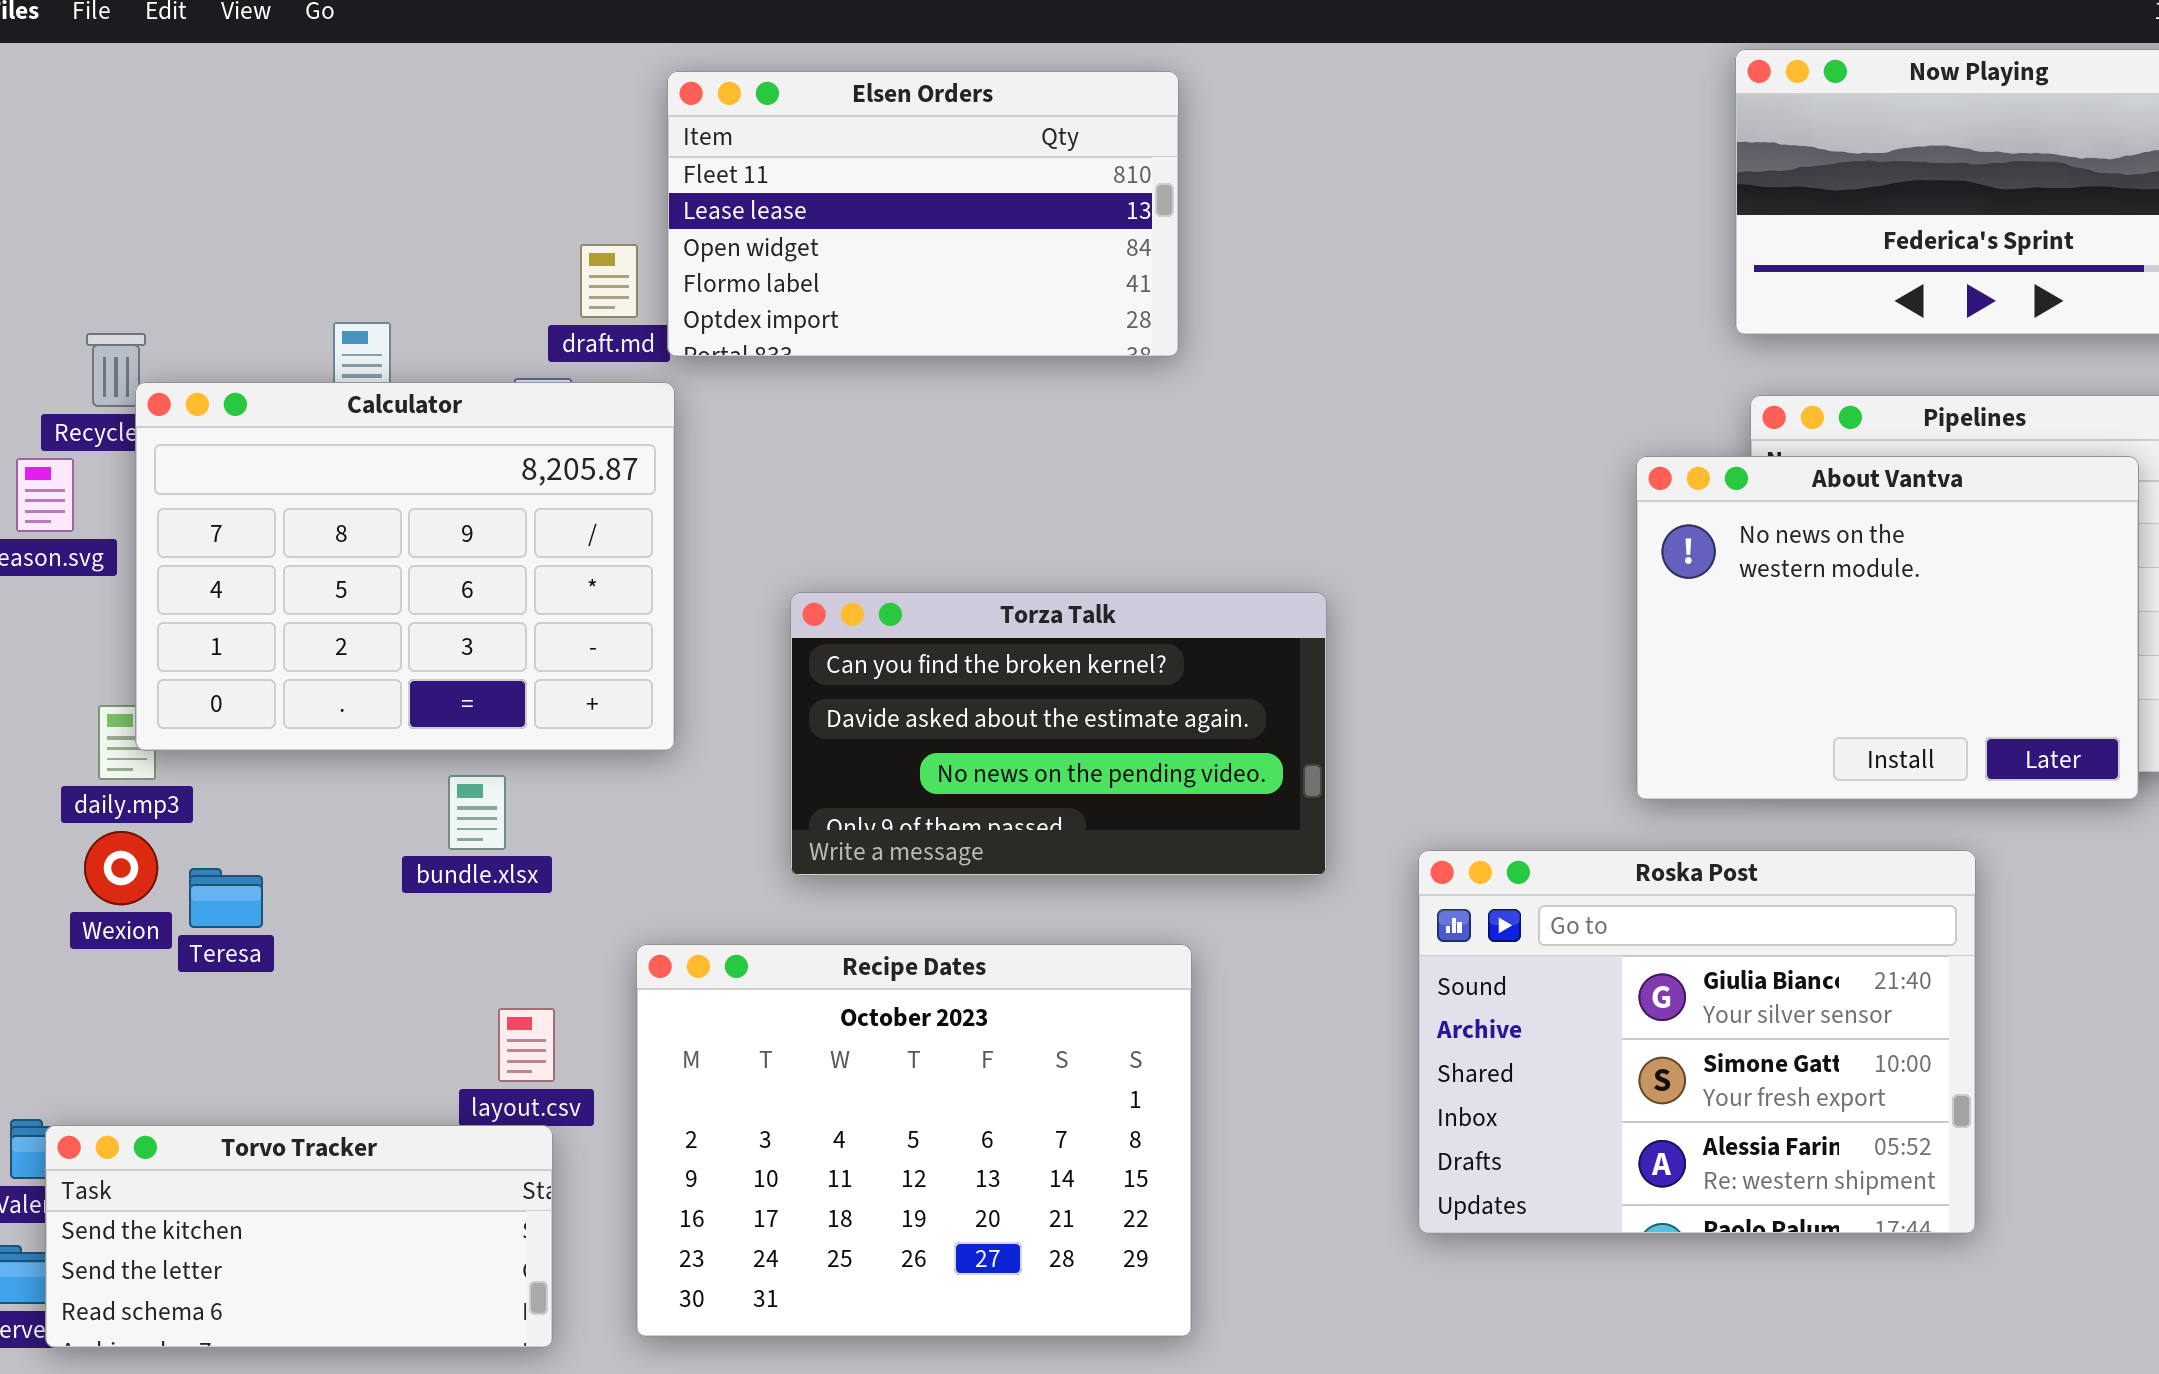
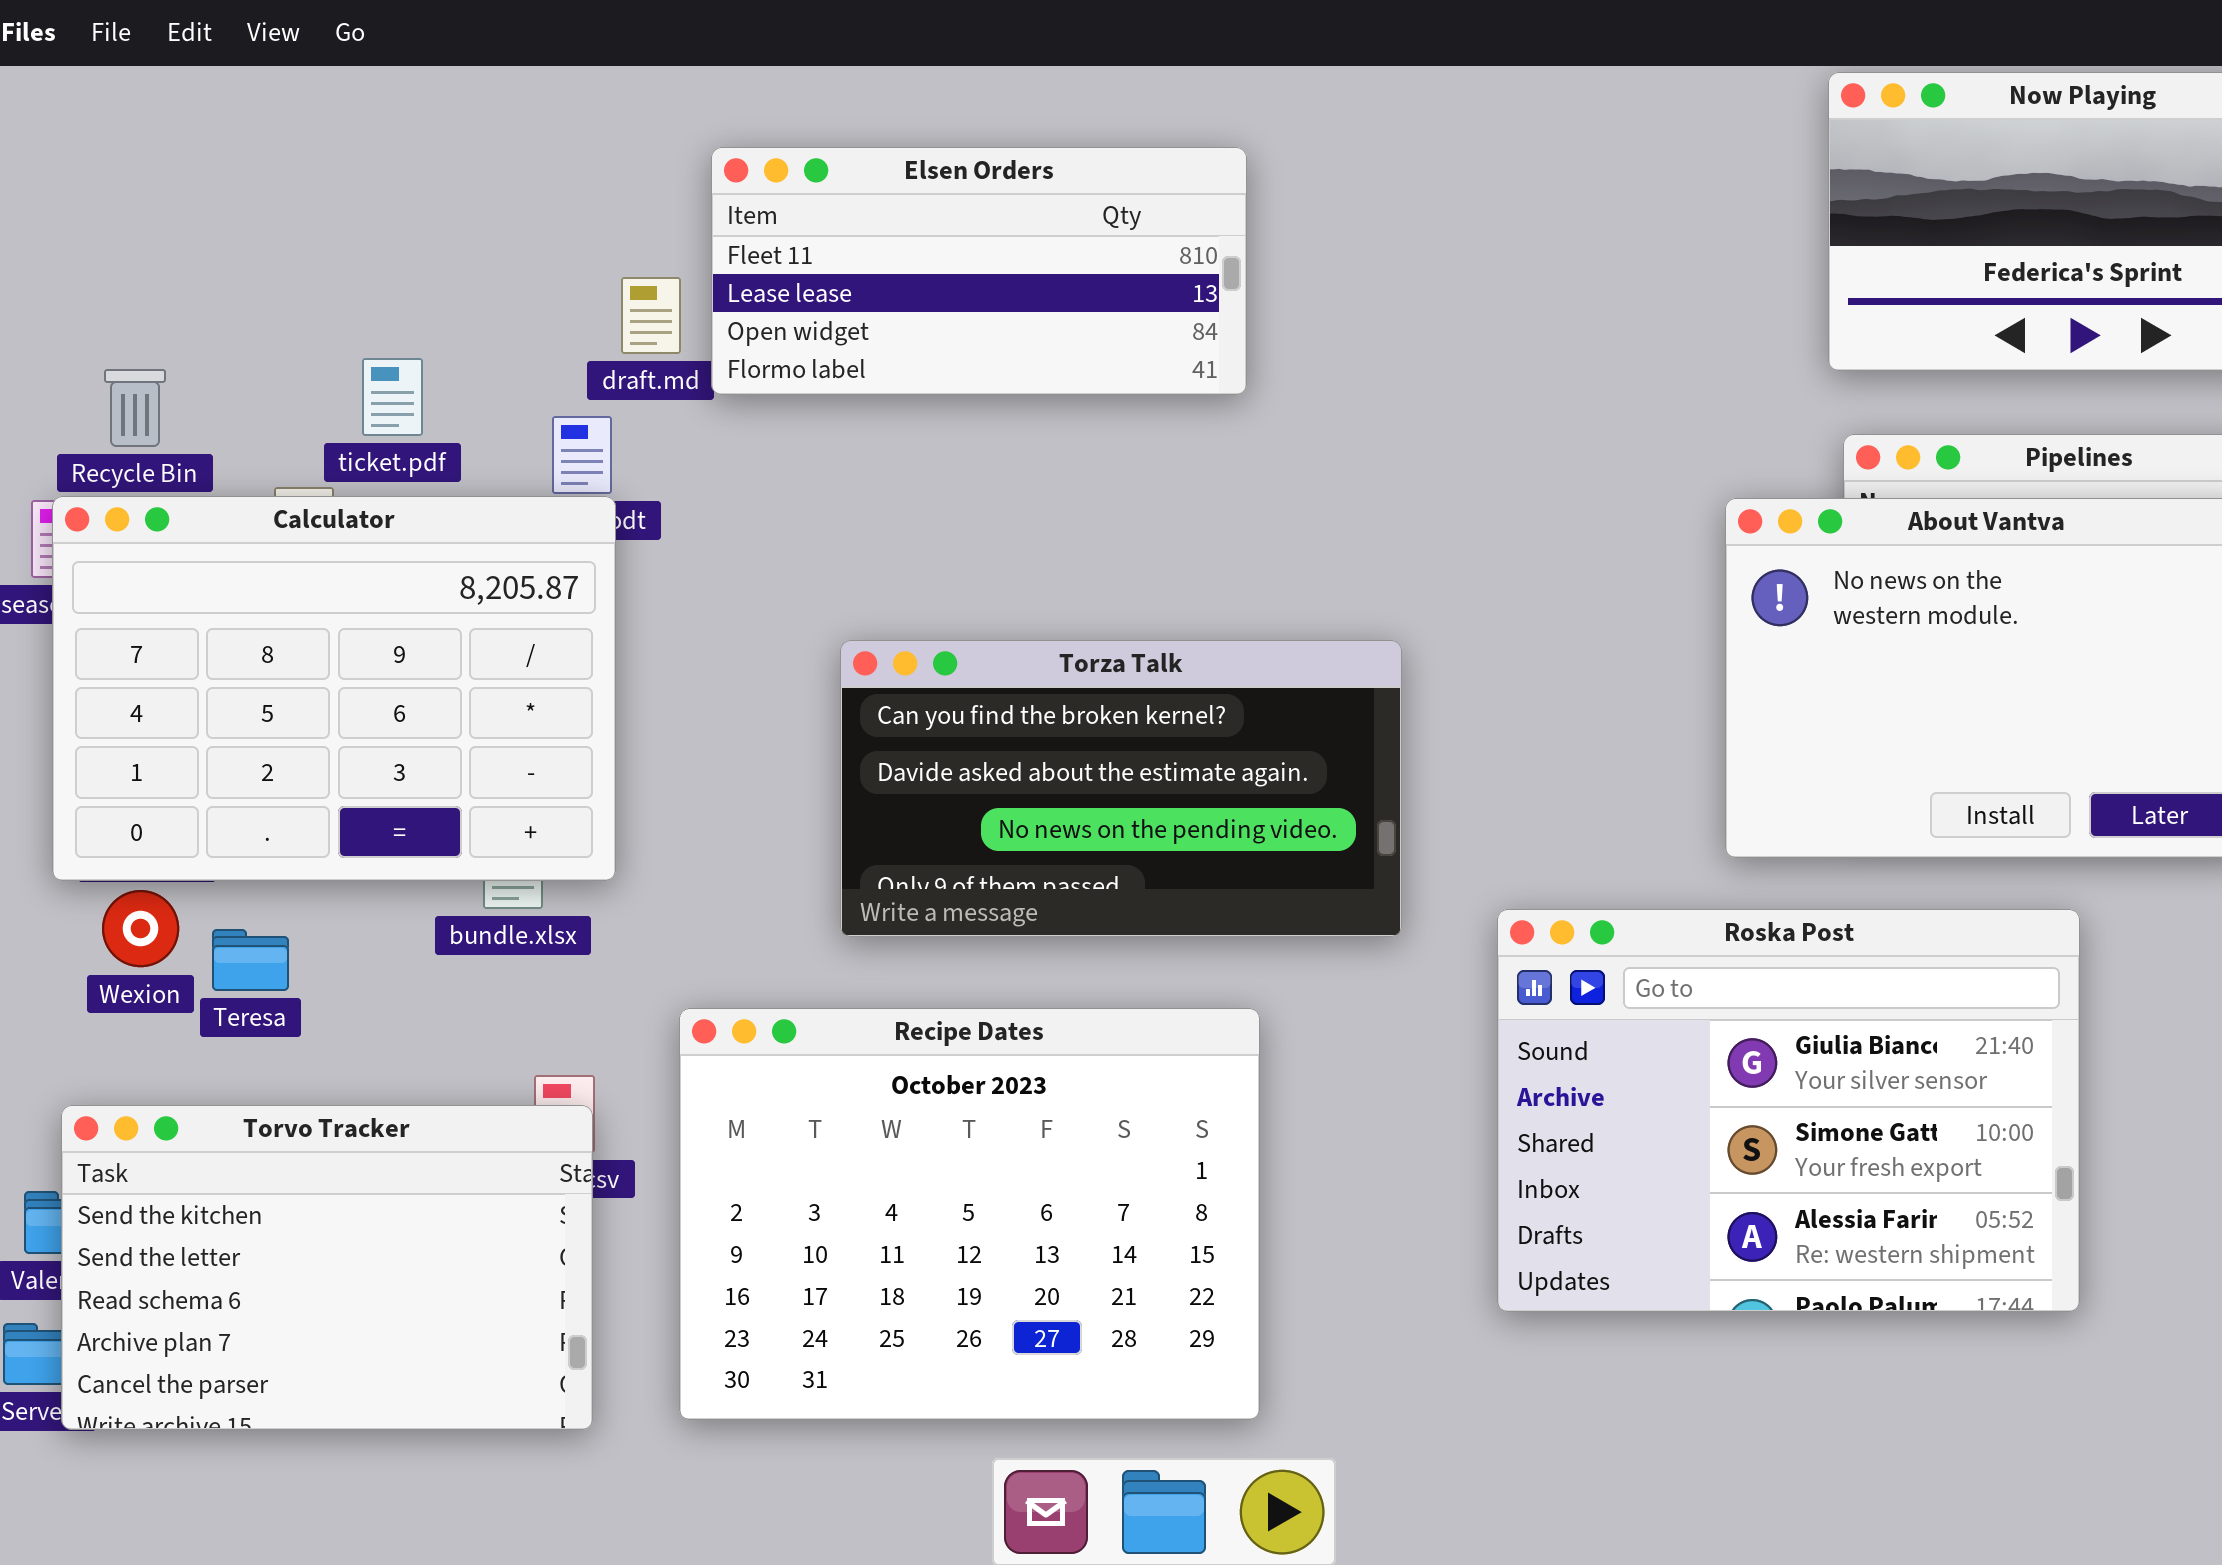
Elsen Orders: [667,71,1179,357] -> [711,147,1247,395], resized
Calculator: [135,382,675,751] -> [52,496,616,881], moved
Torvo Tracker: [45,1125,553,1348] -> [61,1105,593,1430], resized

